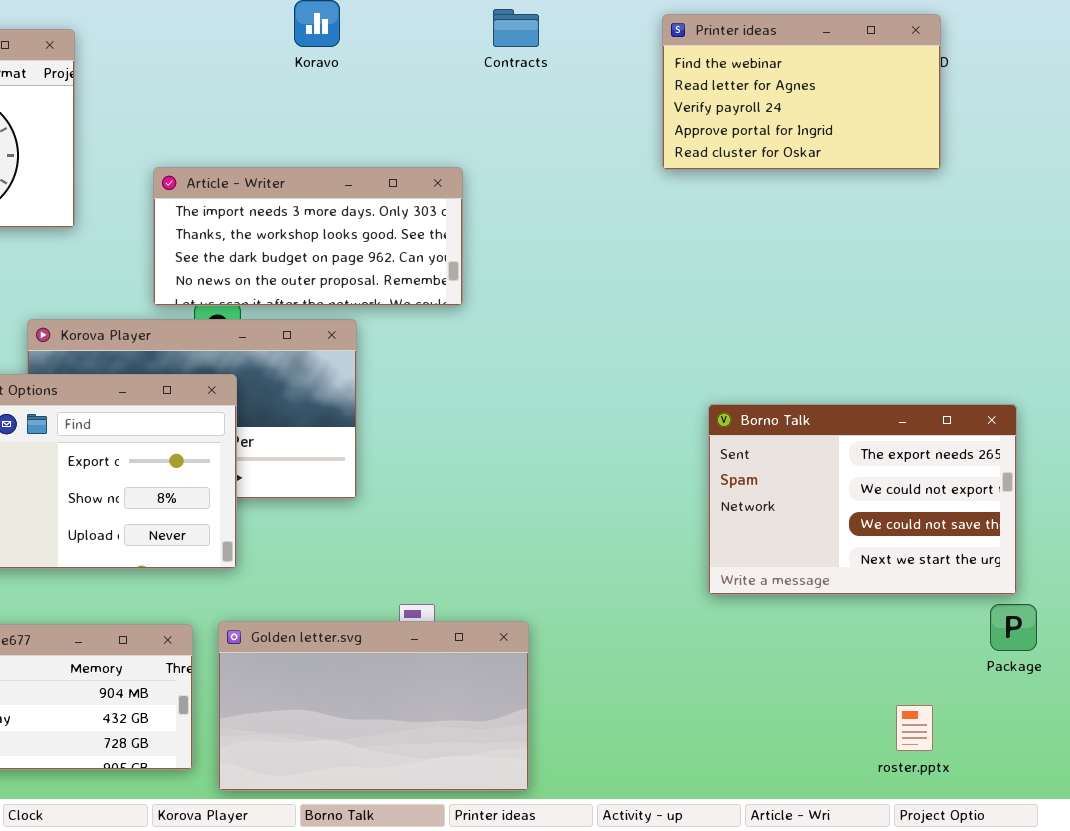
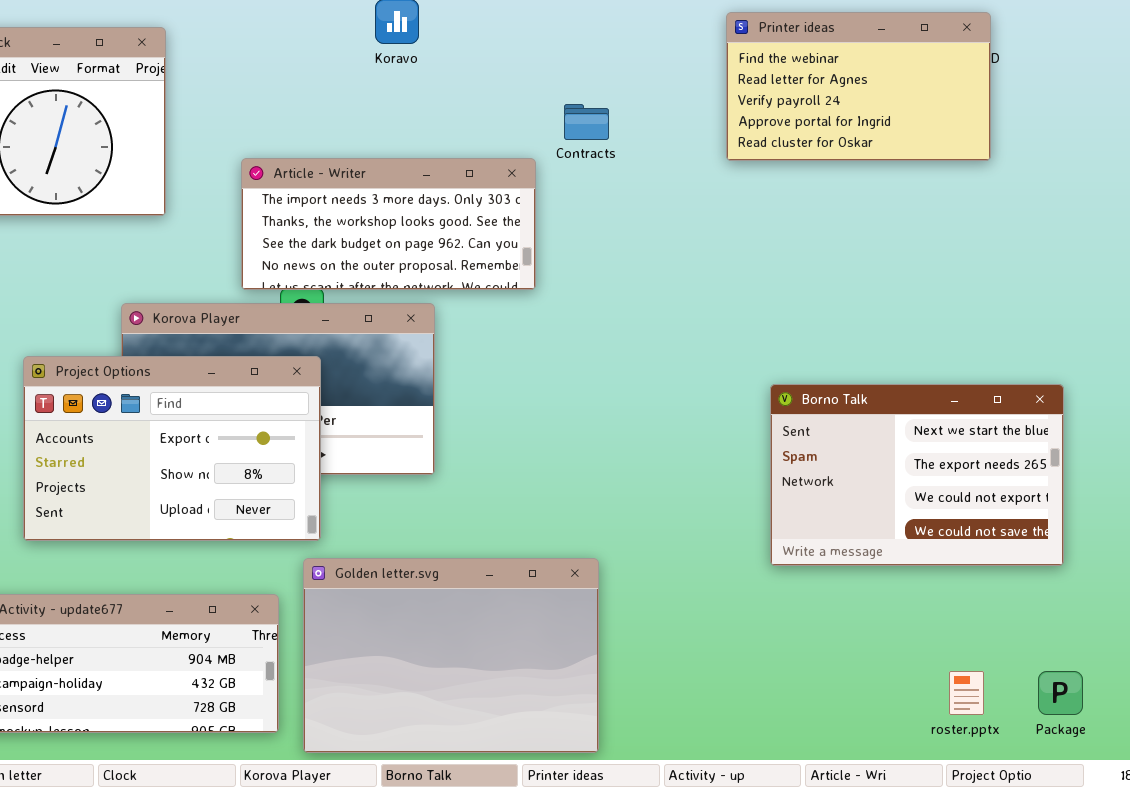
Contracts: [493,9,539,47] -> [564,104,609,140], moved
Borno Talk: [708,404,1017,595] -> [770,384,1064,566], scrolled up 1 row
Package: [990,604,1037,651] -> [1038,671,1083,715], moved
Golden letter.svg: [218,621,529,791] -> [303,558,599,753], resized

